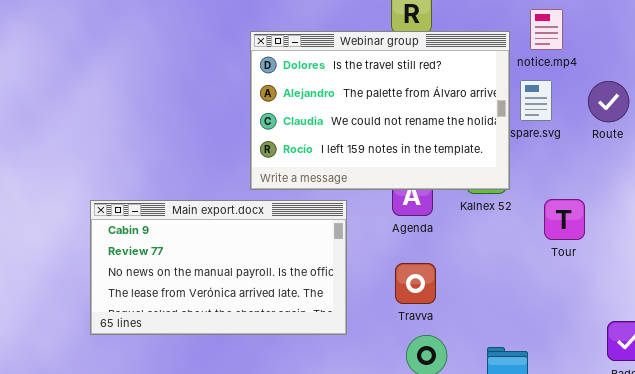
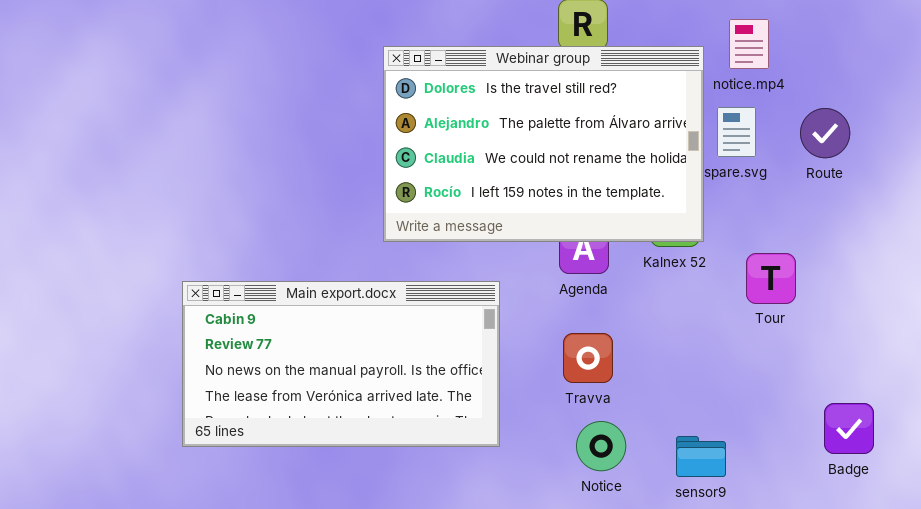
Main export.docx: [90,200,347,335] -> [182,281,500,447], moved

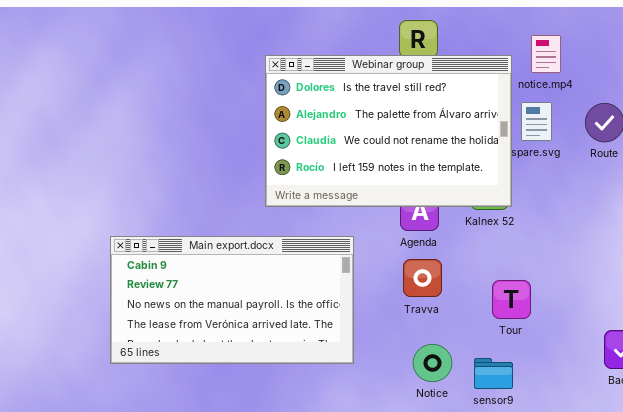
Tour: [746,253,796,304] -> [492,280,531,319], moved
Travva: [563,333,613,383] -> [403,259,442,297], moved
sensor9: [676,436,726,477] -> [474,358,513,389], moved

